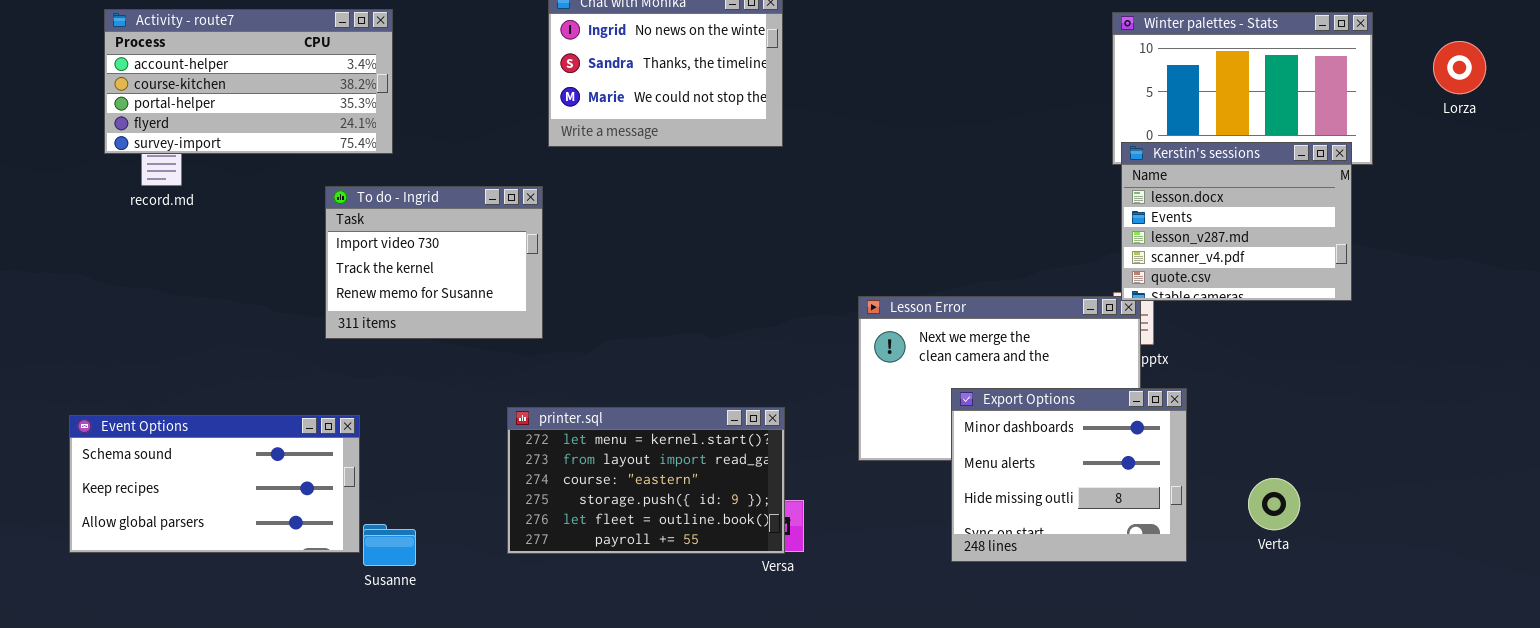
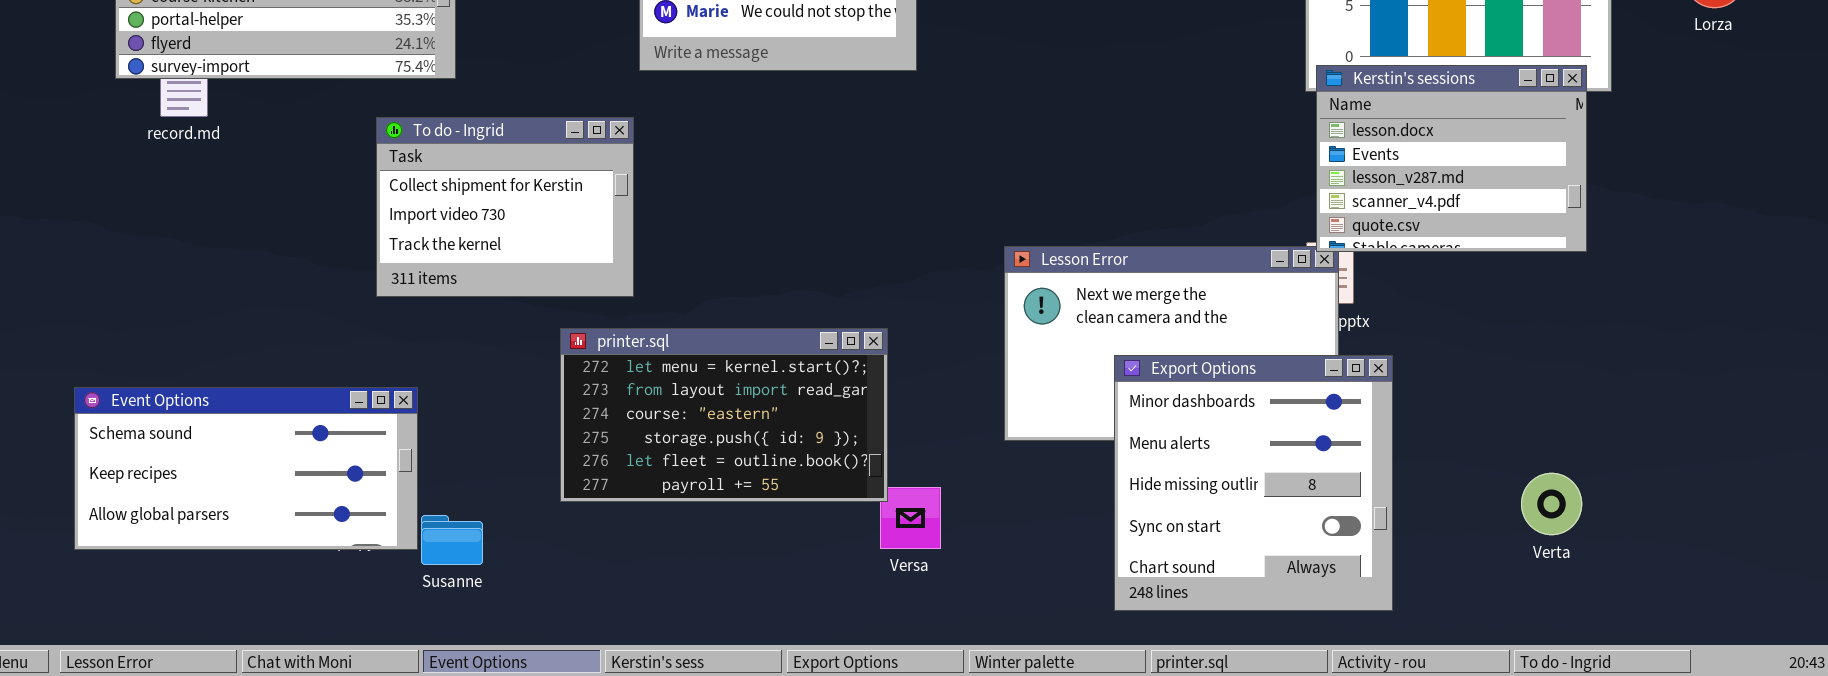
To do - Ingrid: [325,186,543,339] -> [376,117,634,297], scrolled up 1 row
Export Options: [951,388,1187,562] -> [1114,355,1393,611], resized
printer.sql: [507,407,785,554] -> [560,328,888,502], moved
Verta: [1248,478,1300,530] -> [1521,473,1582,535], moved

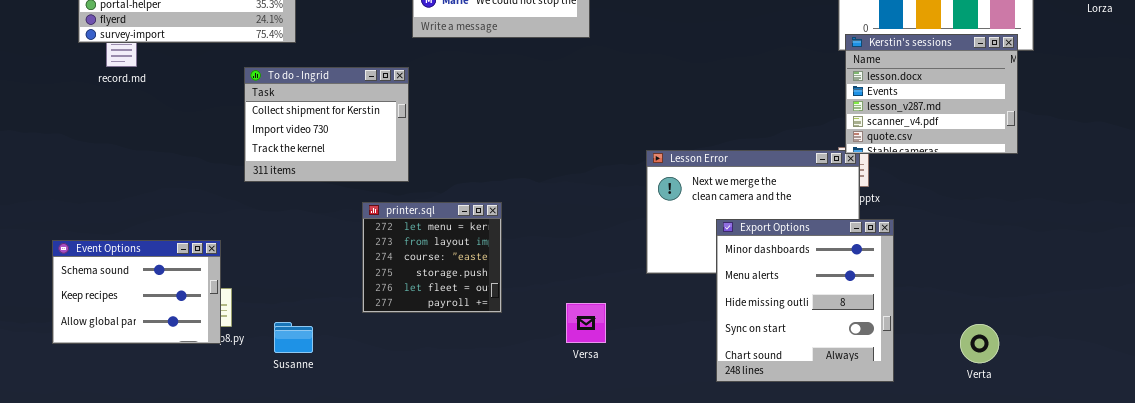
printer.sql: [560,328,888,502] -> [362,202,502,313], resized
Event Options: [74,387,418,550] -> [52,240,221,344], resized
Verta: [1521,473,1582,535] -> [960,324,999,363], moved

